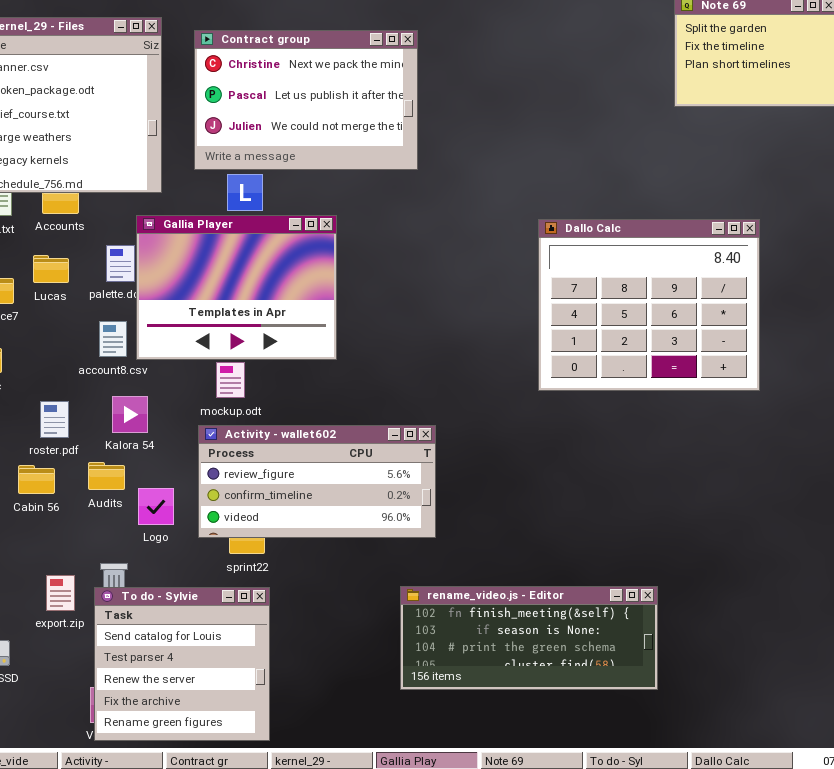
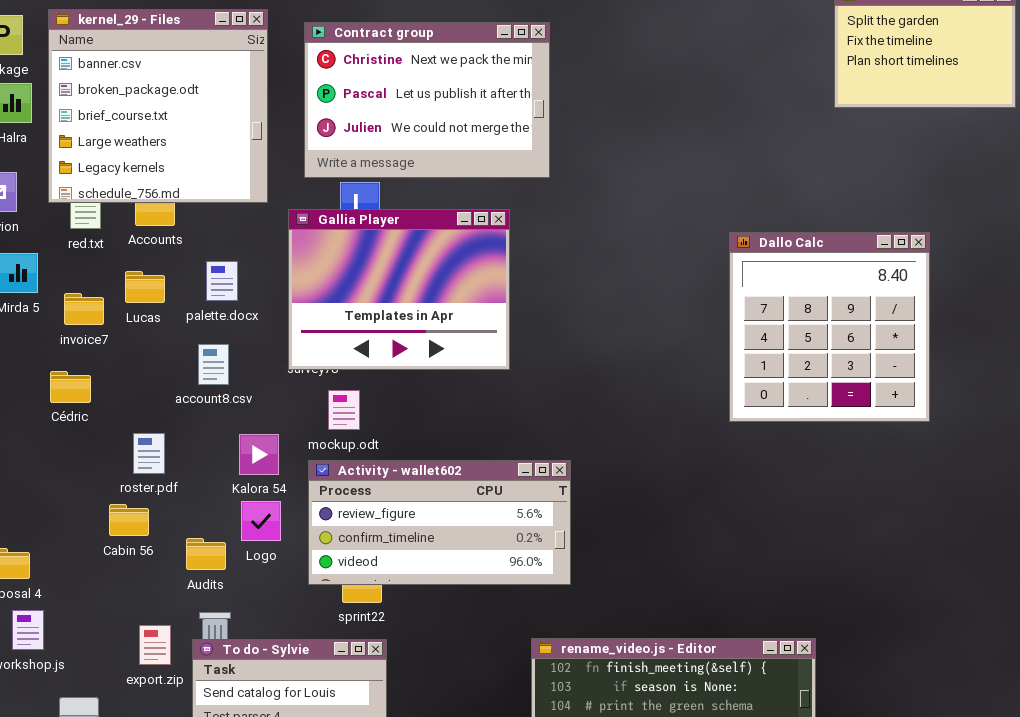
Gallia Player: [136,215,337,360] -> [288,209,510,370], moved
Dallo Calc: [538,219,760,391] -> [729,232,930,422], resized
Kalora 54: [112,396,148,433] -> [239,434,279,475], moved
Audits: [88,462,125,490] -> [186,538,226,570], moved
Logo: [138,488,174,525] -> [241,501,281,541], moved

